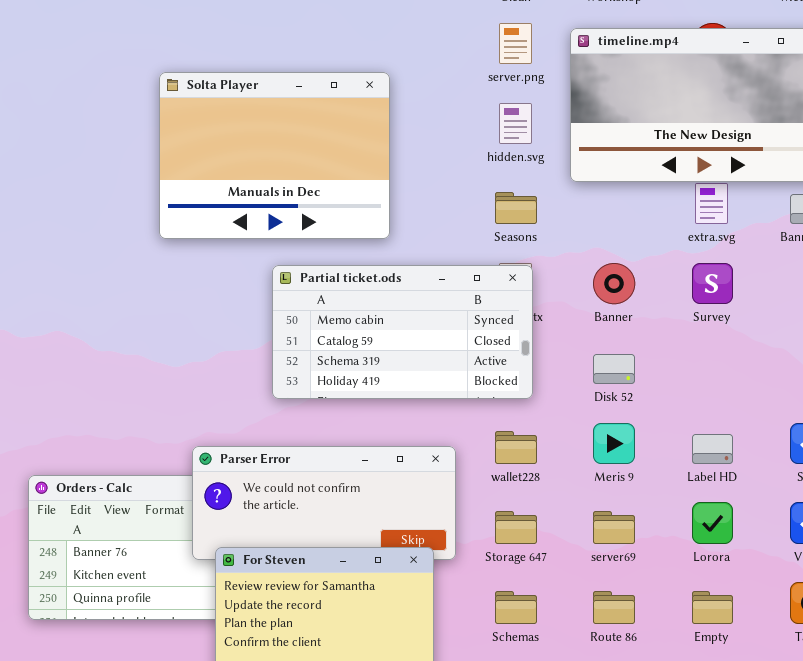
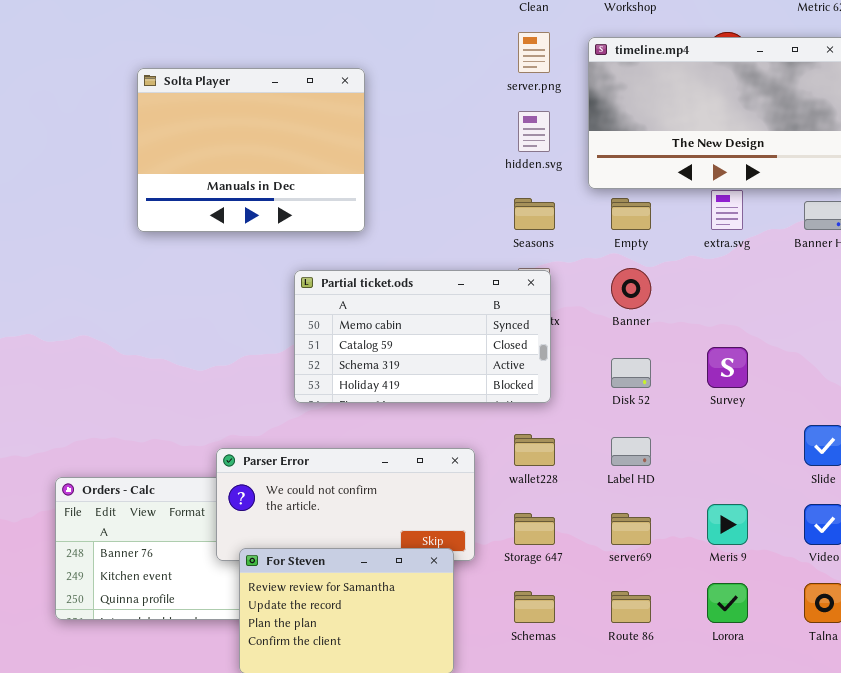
Solta Player: [159,72,390,239] -> [137,68,365,232], moved
Survey: [692,263,733,304] -> [707,347,748,388], moved
Meris 9: [593,423,635,464] -> [707,504,748,545], moved
Label HD: [692,434,733,464] -> [611,437,651,466], moved
Lorora: [692,502,733,544] -> [707,583,748,623], moved
Empty: [692,591,733,624] -> [611,198,651,230], moved

